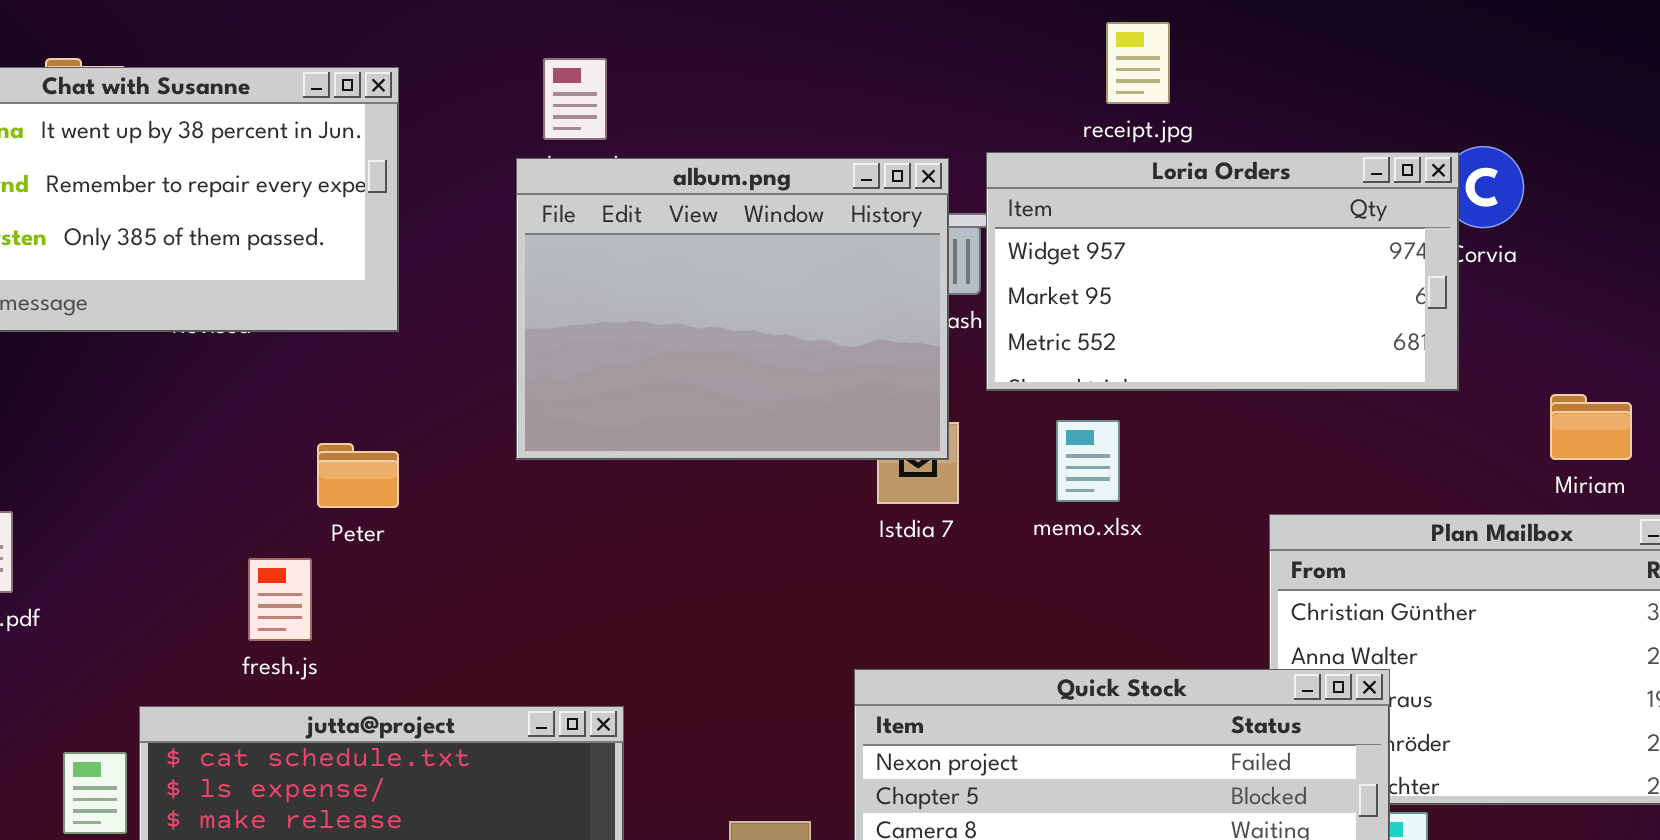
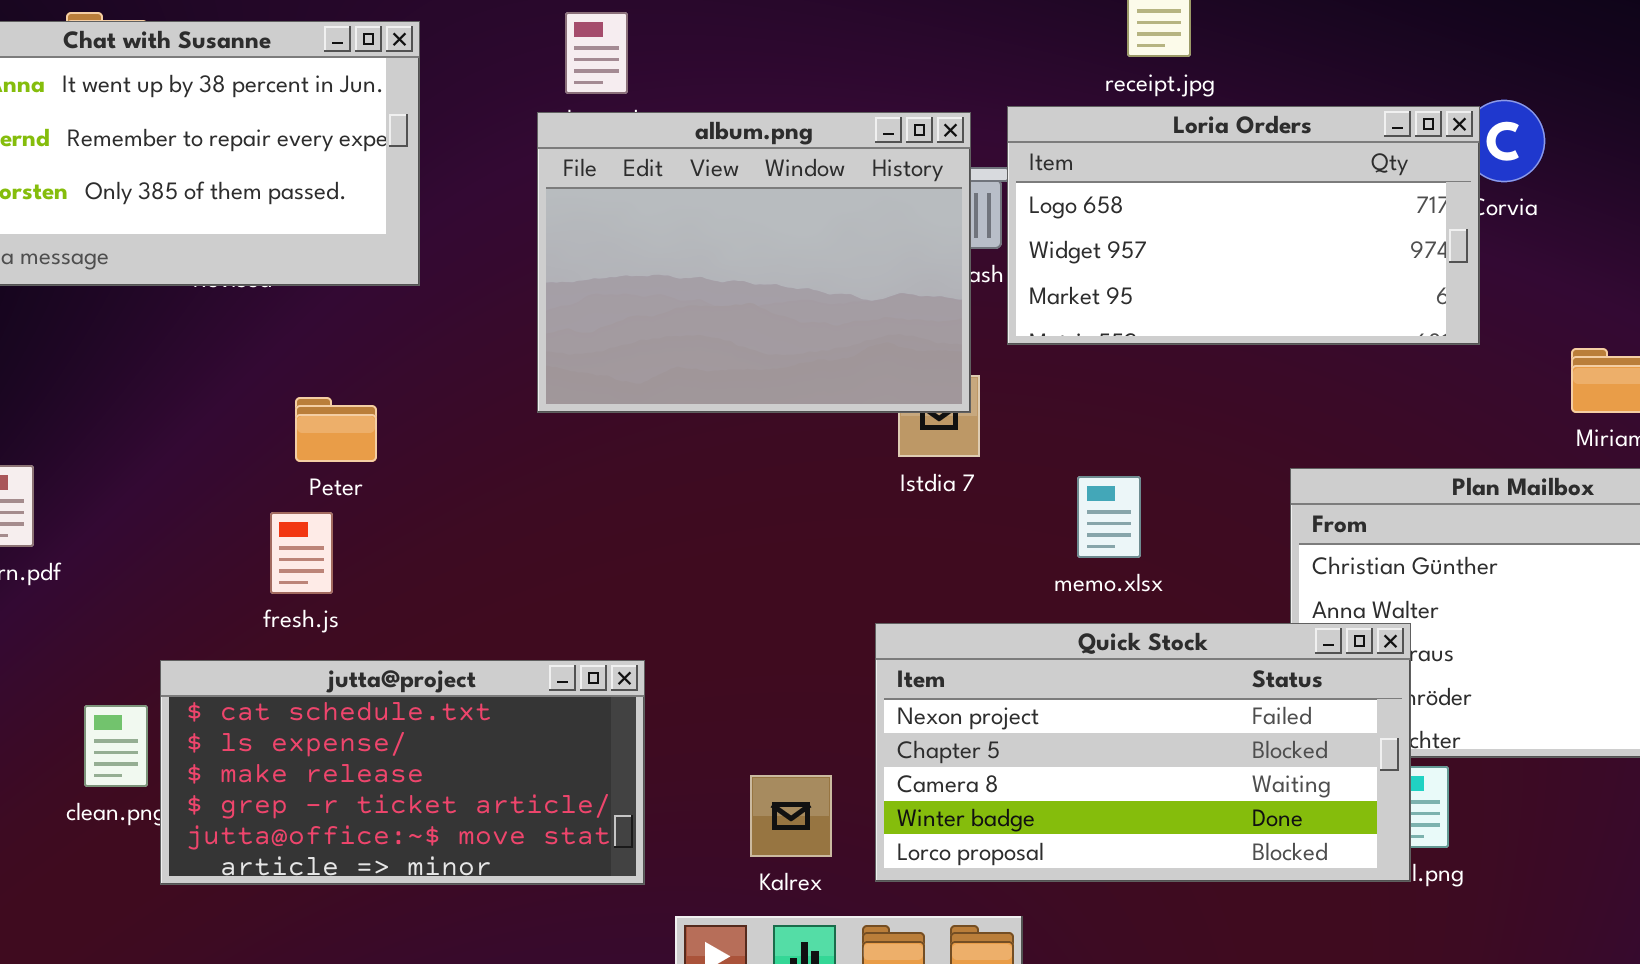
Loria Orders: [986,152,1459,391] -> [1007,106,1480,345], scrolled up 1 row
memo.xlsx: [1056,420,1120,502] -> [1077,476,1141,558], moved
Peter: [317,443,399,508] -> [295,397,377,462], moved

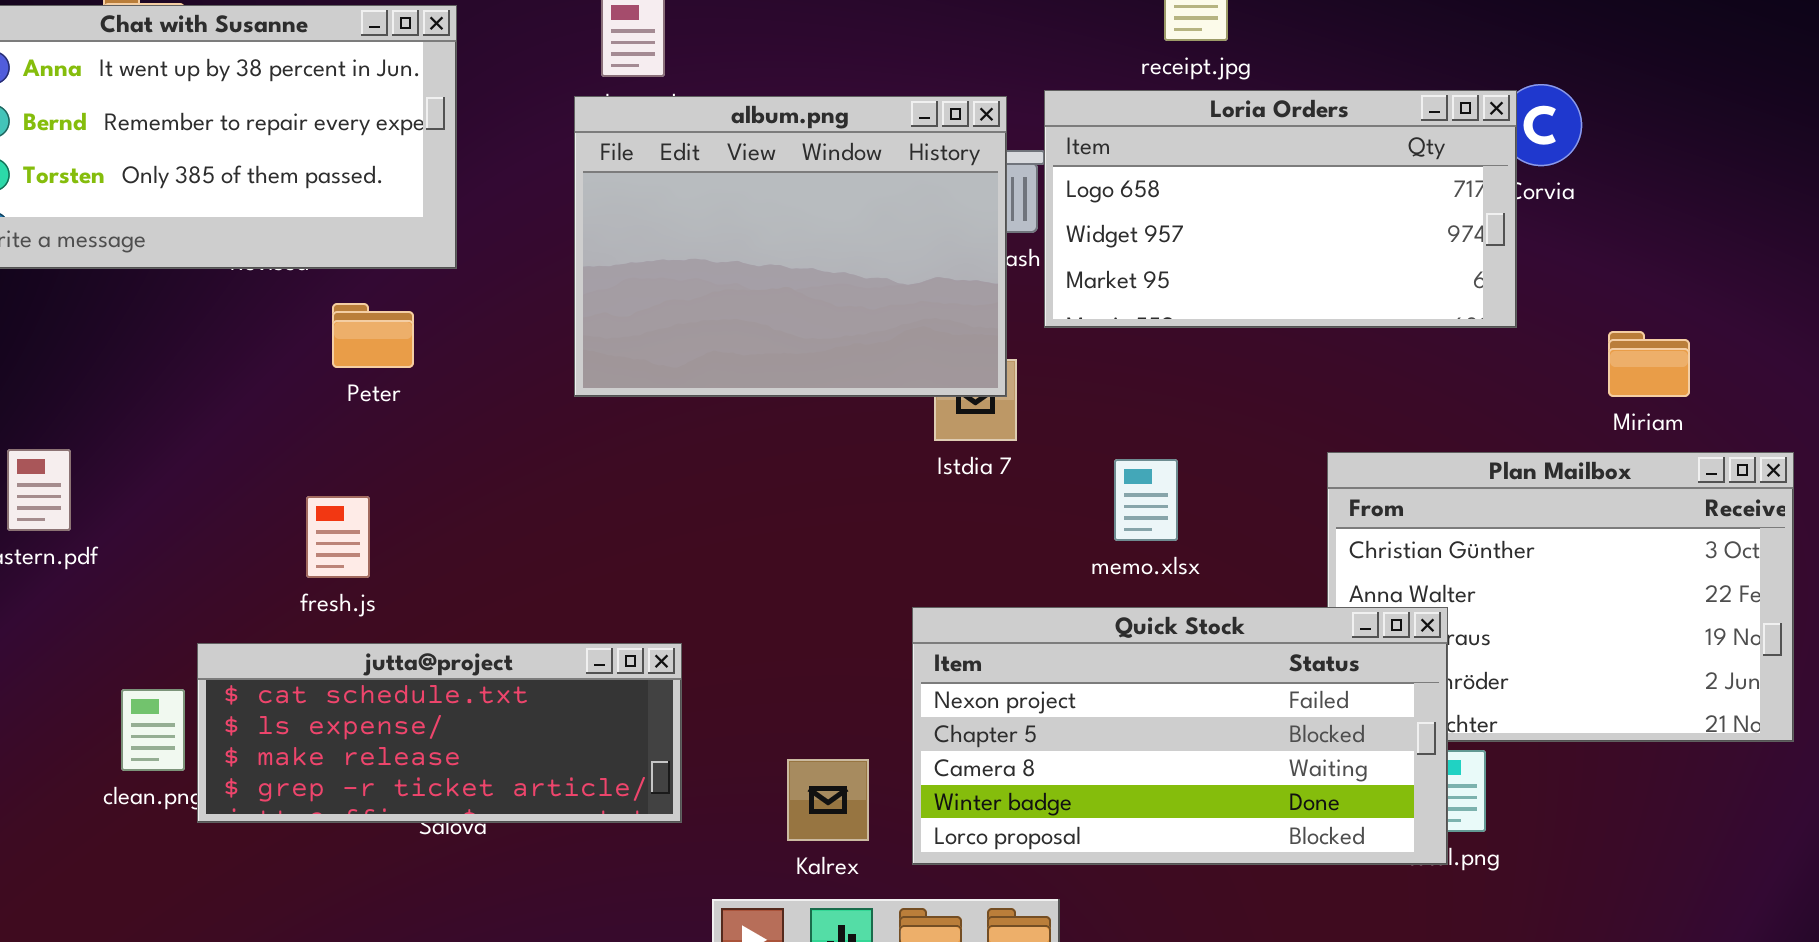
Peter: [295,397,377,462] -> [332,303,414,368], moved
jutta@project: [160,660,645,885] -> [197,643,682,823], resized

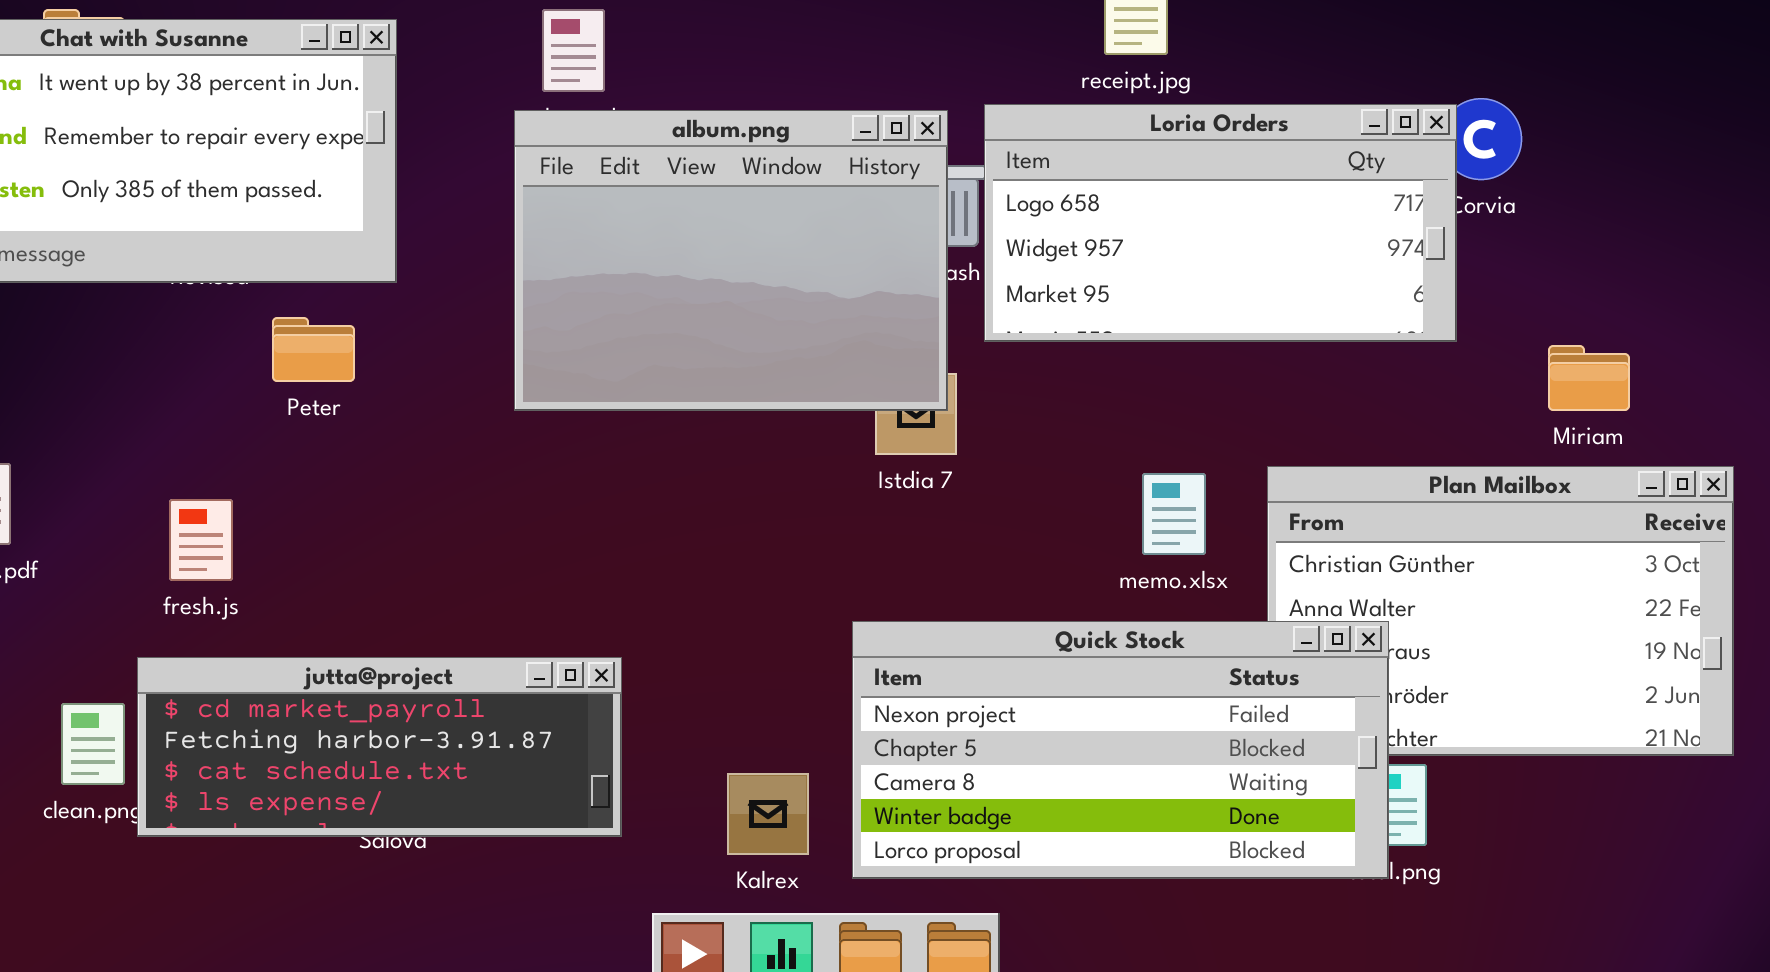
memo.xlsx: [1114,459,1178,541] -> [1142,473,1206,555], moved
fresh.js: [306,496,370,578] -> [169,499,233,581], moved
jutta@project: [197,643,682,823] -> [137,657,622,837], scrolled up 2 rows

